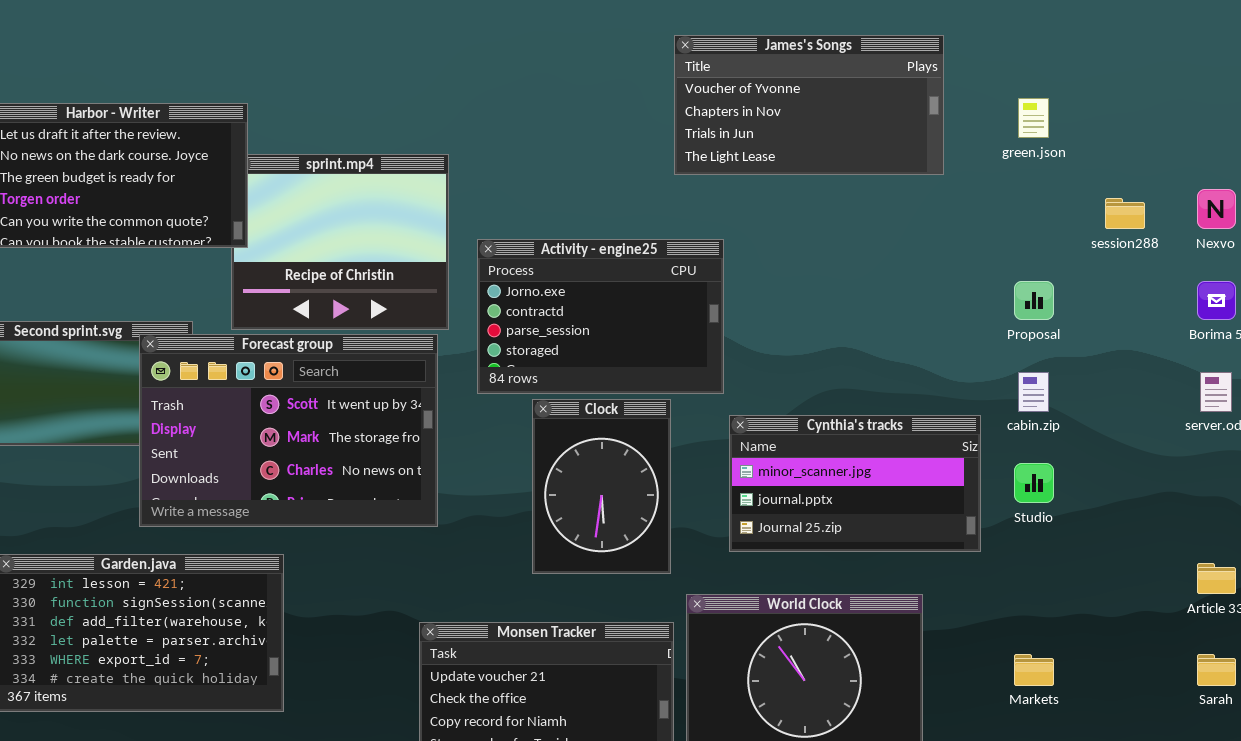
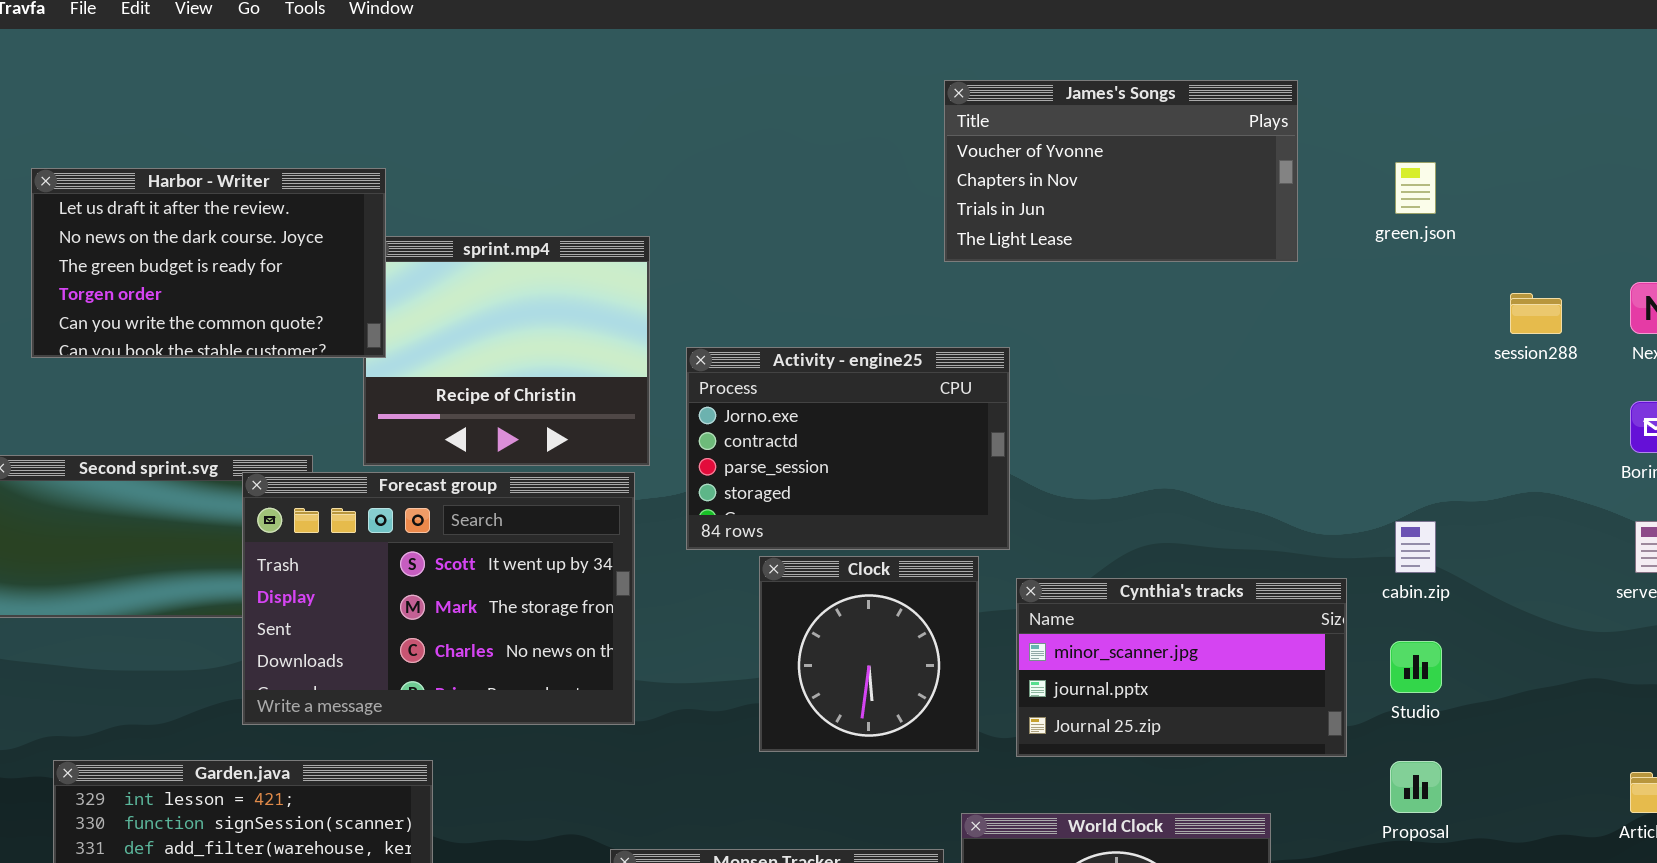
Proposal: [1014,281,1054,320] -> [1390,761,1442,813], moved
Clock: [532,399,671,574] -> [759,556,979,752], resized

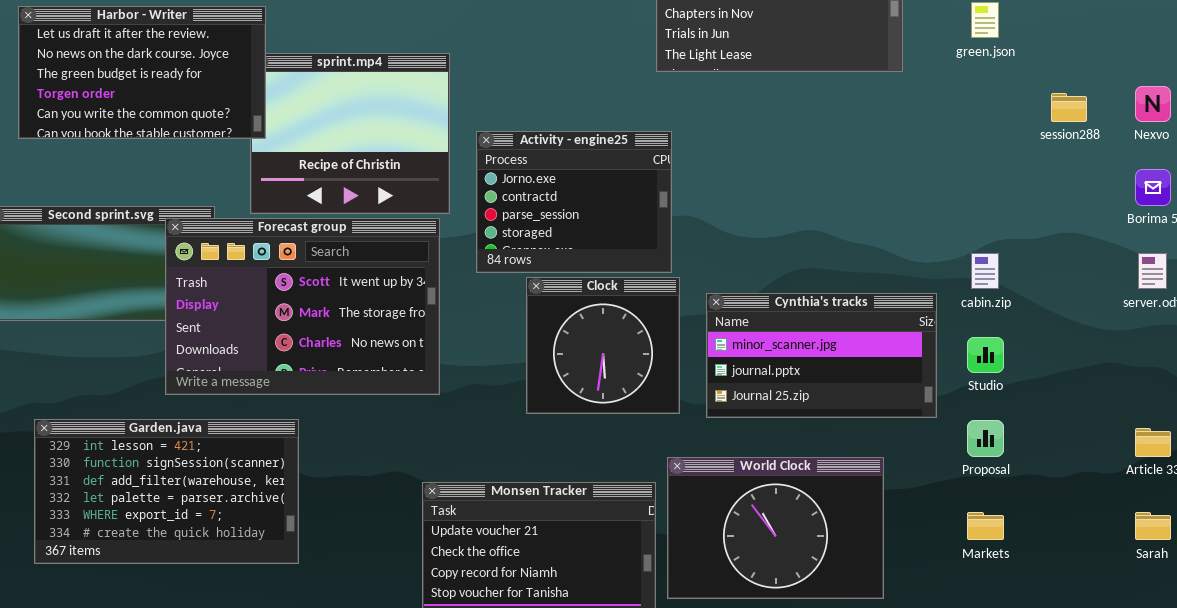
Activity - engine25: [686,347,1010,550] -> [476,131,672,273], resized

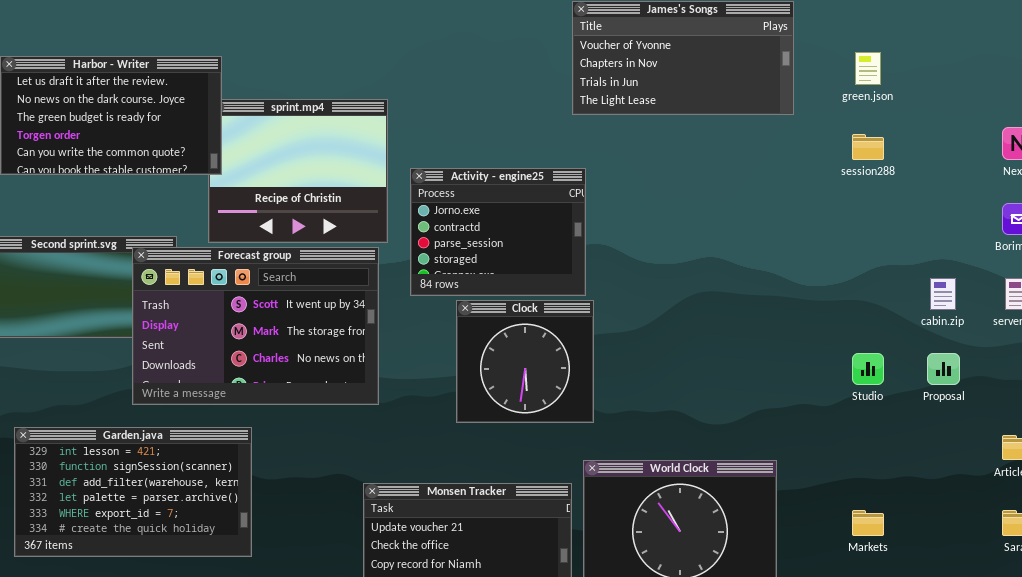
session288: [1051,93,1087,122] -> [852,134,884,160], moved
cabin.zip: [971,253,999,289] -> [930,278,956,310], moved
Cynthia's tracks: [706,293,937,418] -> none, closed
Proposal: [967,420,1004,457] -> [927,353,960,385], moved

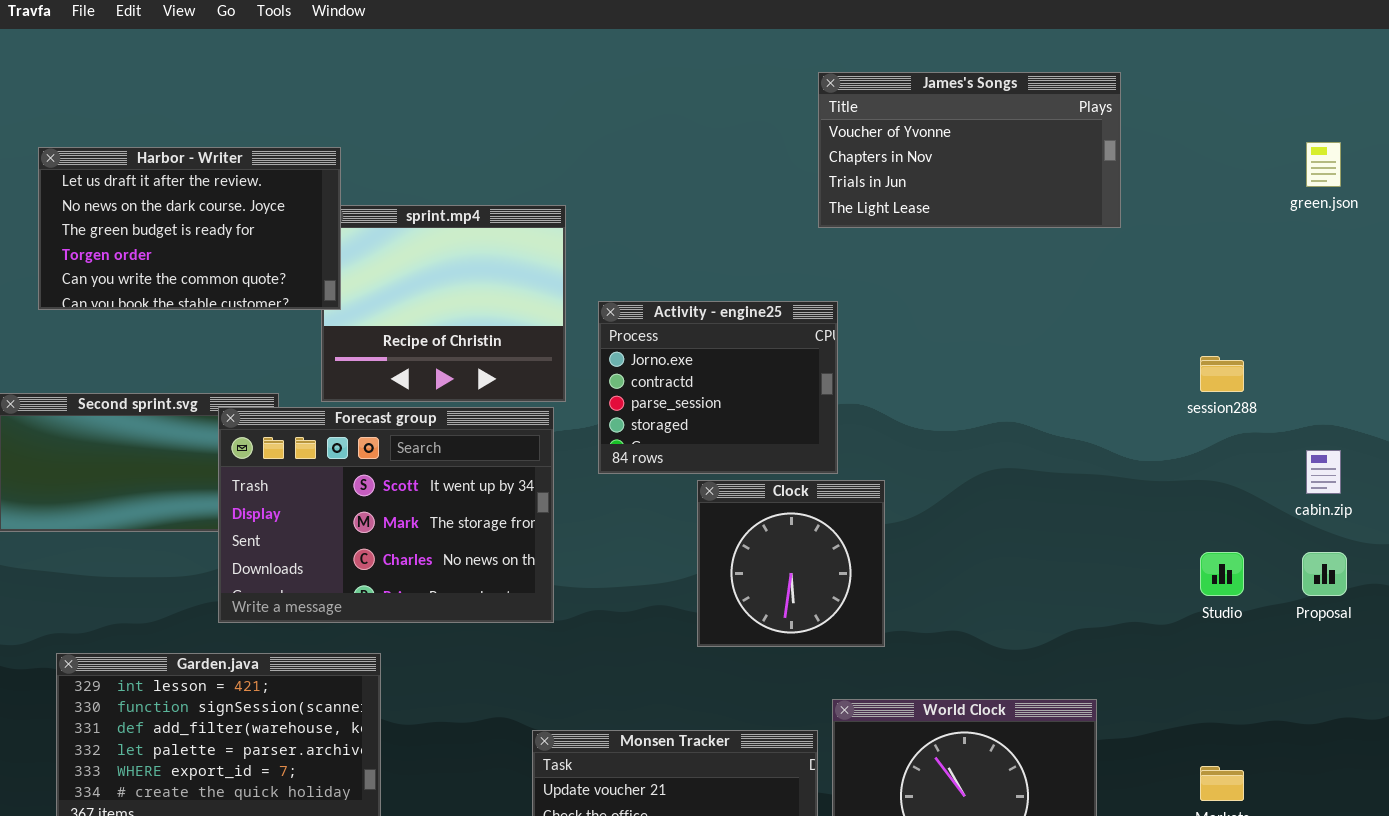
green.json: [855,52,881,85] -> [1306,142,1341,187], moved
session288: [852,134,884,160] -> [1200,356,1244,392], moved
Clock: [456,300,594,423] -> [697,480,885,647], moved

